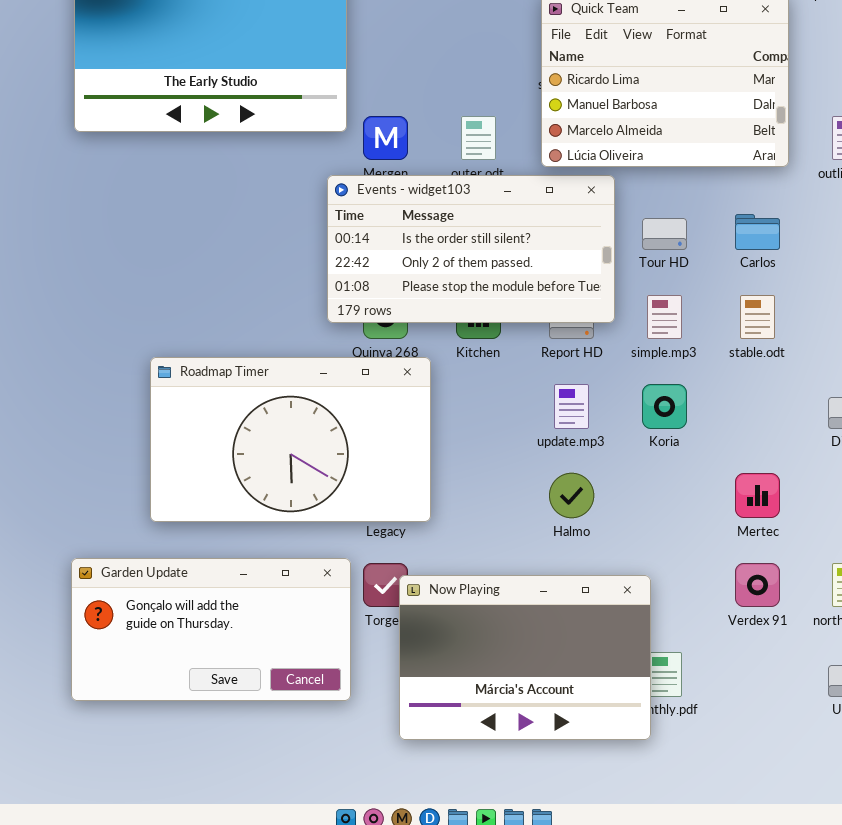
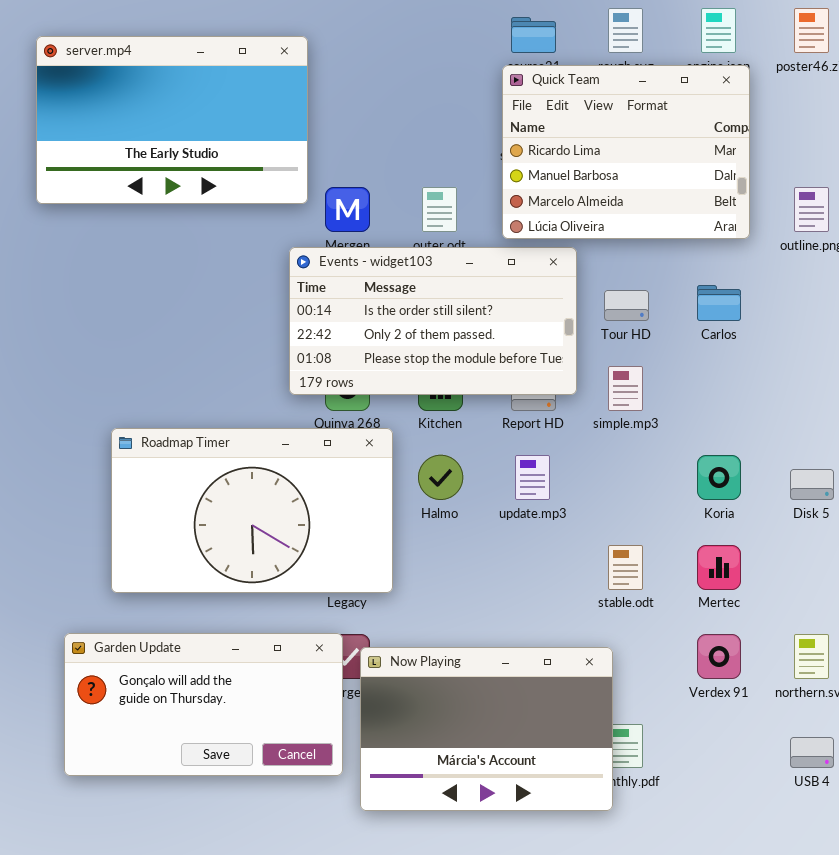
stable.odt: [740,295,775,339] -> [608,545,643,590], moved
Koria: [642,384,687,429] -> [697,455,741,500], moved
Halmo: [549,473,594,518] -> [418,455,463,500], moved
Garden Update: [71,558,351,701] -> [64,633,343,776], moved

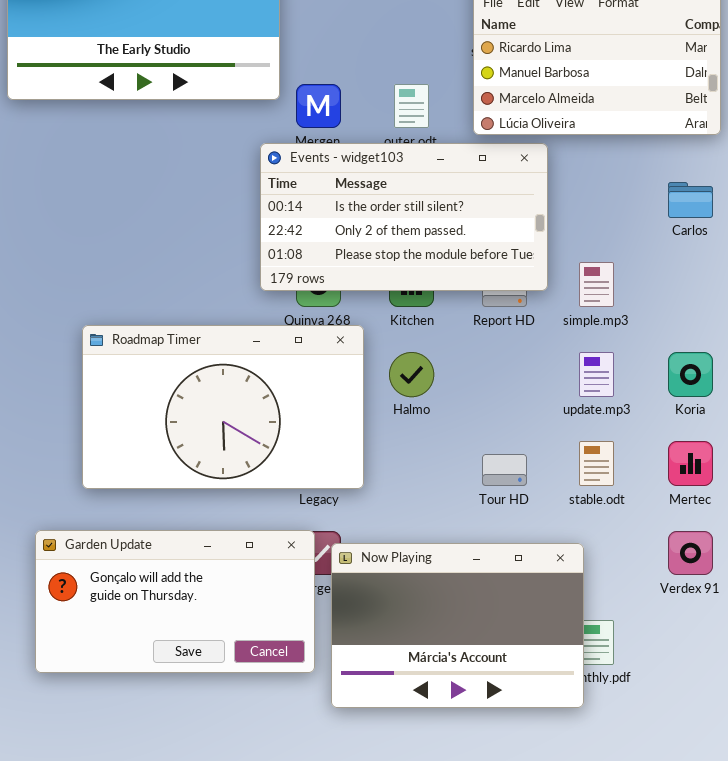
Tour HD: [604,290,649,321] -> [482,454,527,486], moved
update.mp3: [515,455,550,500] -> [579,352,614,397], moved

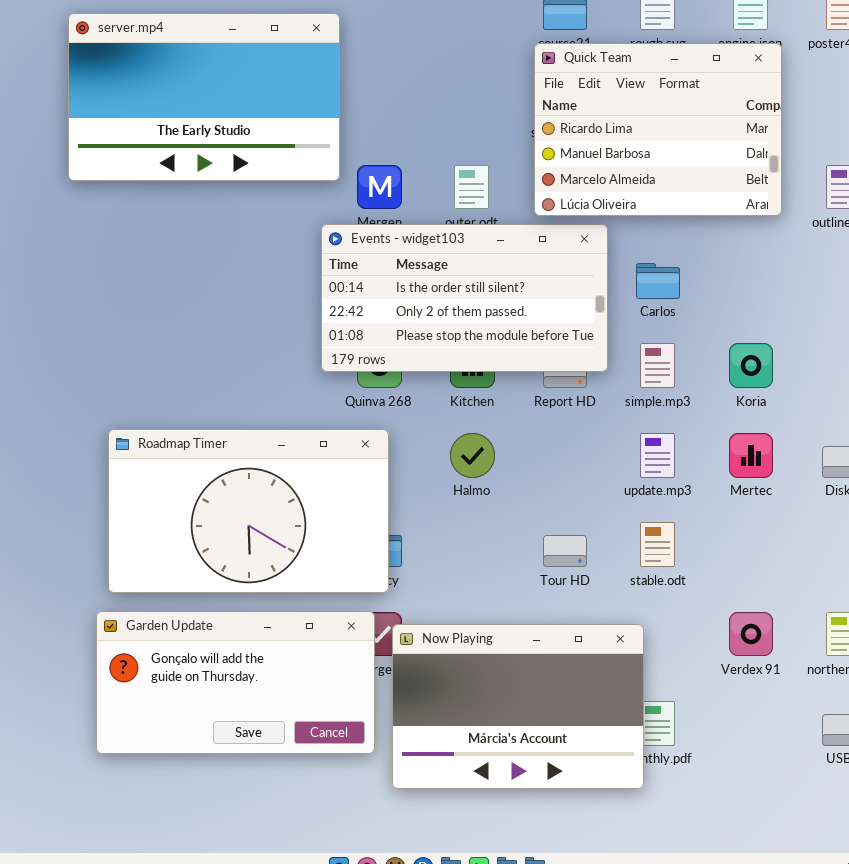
Carlos: [668,182,713,218] -> [636,263,680,299], moved
Roadmap Timer: [82,325,364,489] -> [108,429,389,593], moved
Koria: [668,352,713,397] -> [729,343,773,388], moved
Mertec: [668,441,713,486] -> [729,433,773,478], moved

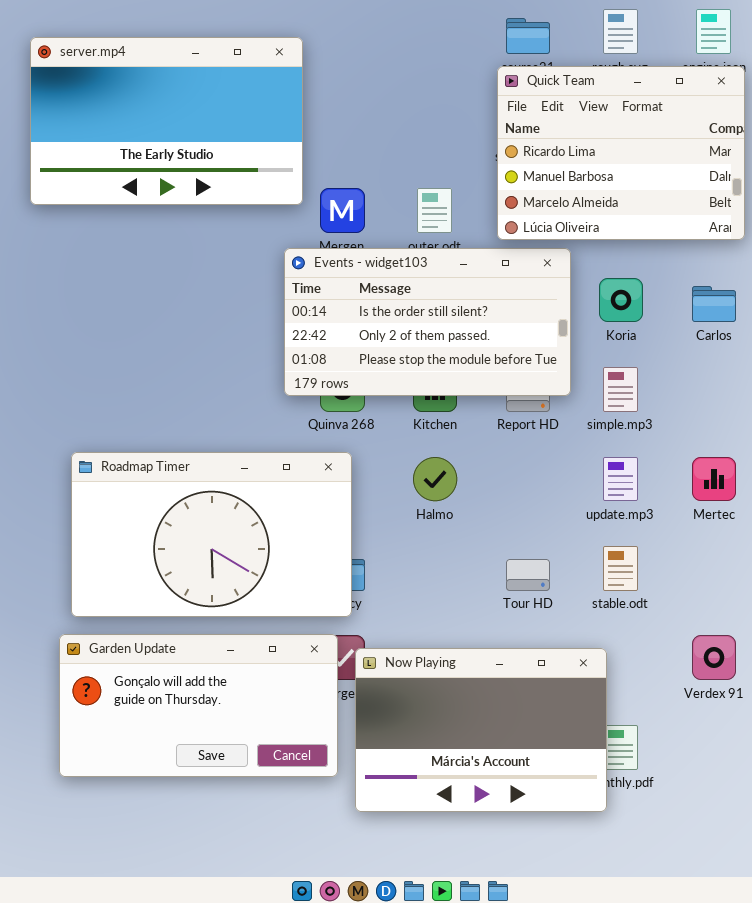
Carlos: [636,263,680,299] -> [692,286,736,322], moved
Koria: [729,343,773,388] -> [599,278,643,322], moved

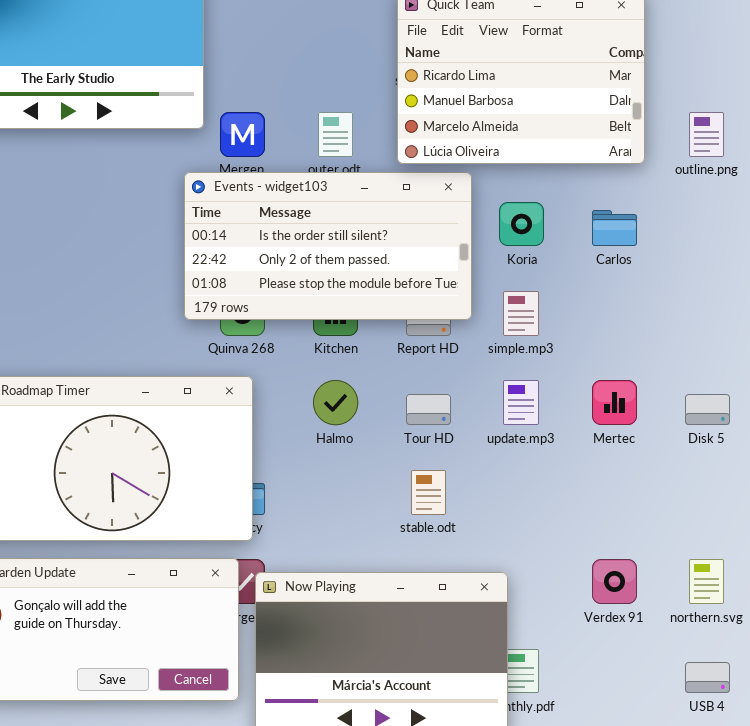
stable.odt: [603,546,638,591] -> [411,470,446,515], moved
Tour HD: [506,559,550,591] -> [406,394,451,425], moved

